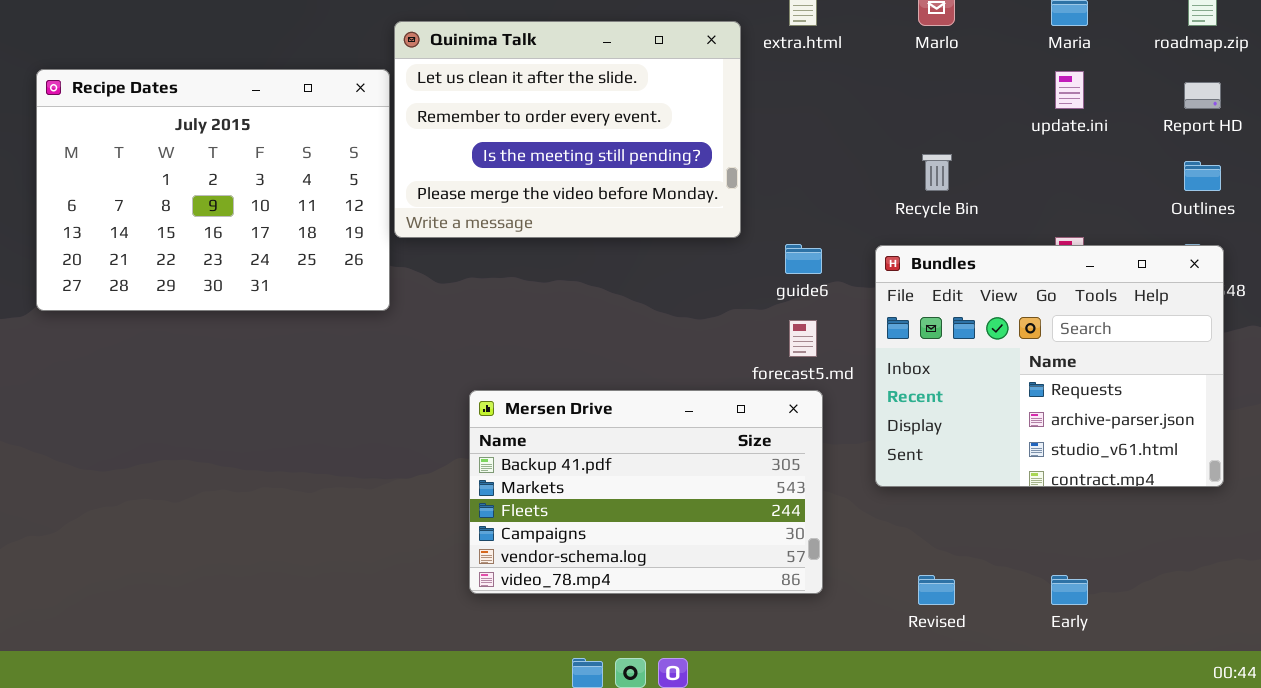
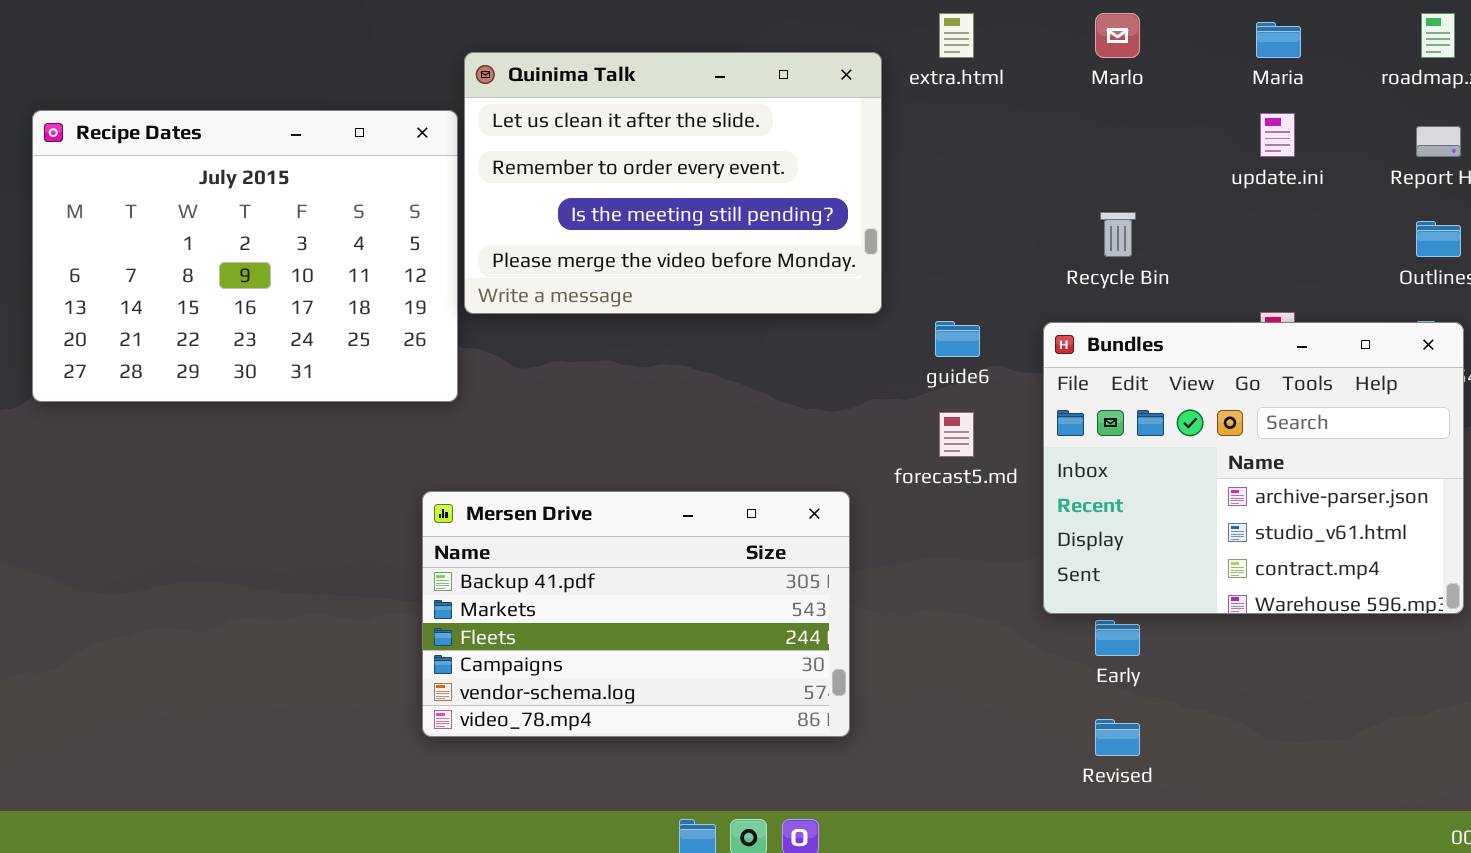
Bundles: [875,245,1224,487] -> [1043,322,1464,614], scrolled down 1 row
Mersen Drive: [469,390,823,594] -> [422,491,850,737], moved
Early: [1051,575,1088,605] -> [1095,620,1140,656], moved

